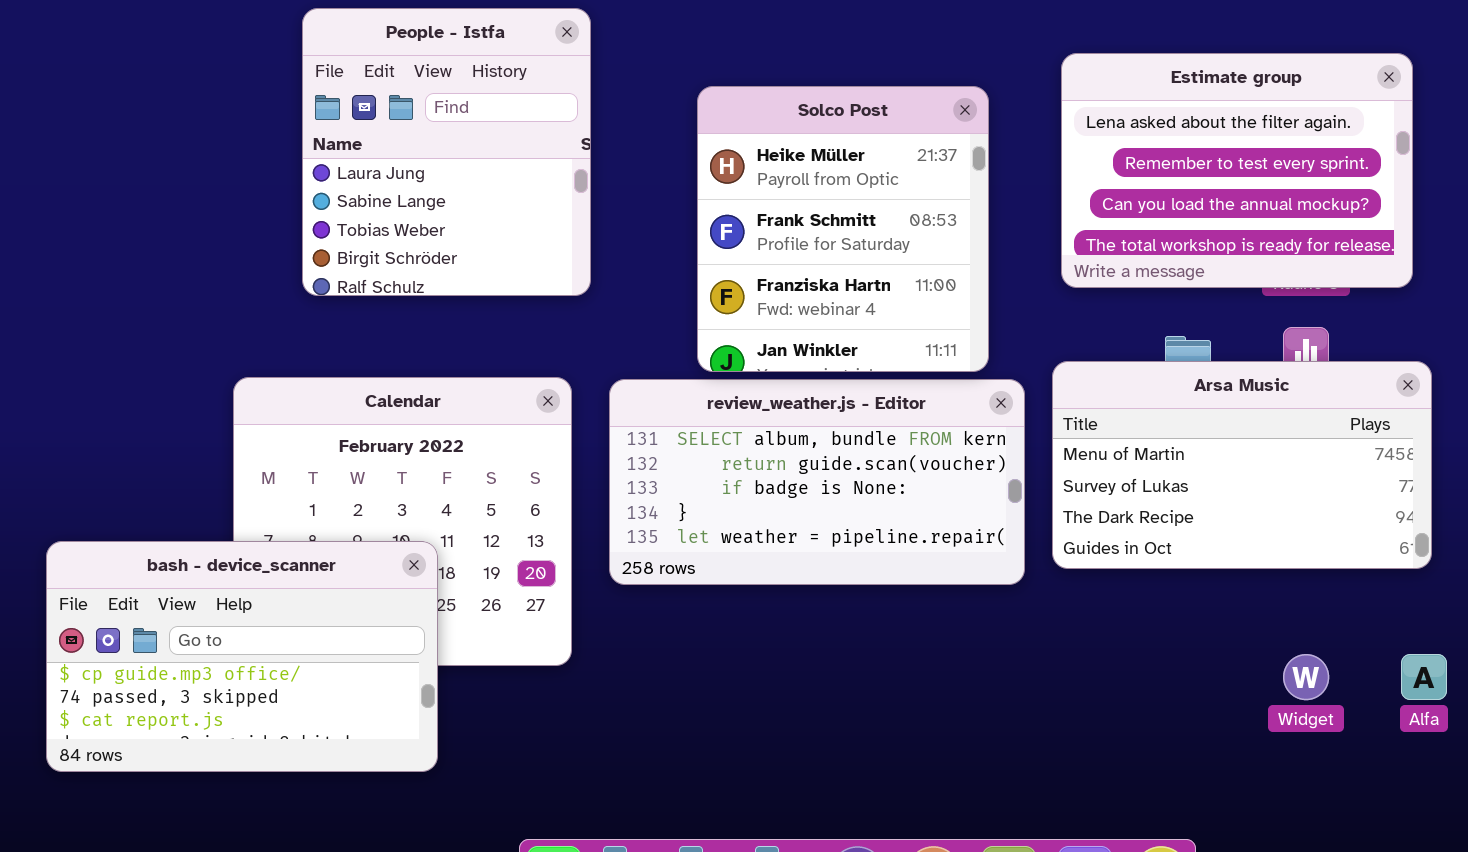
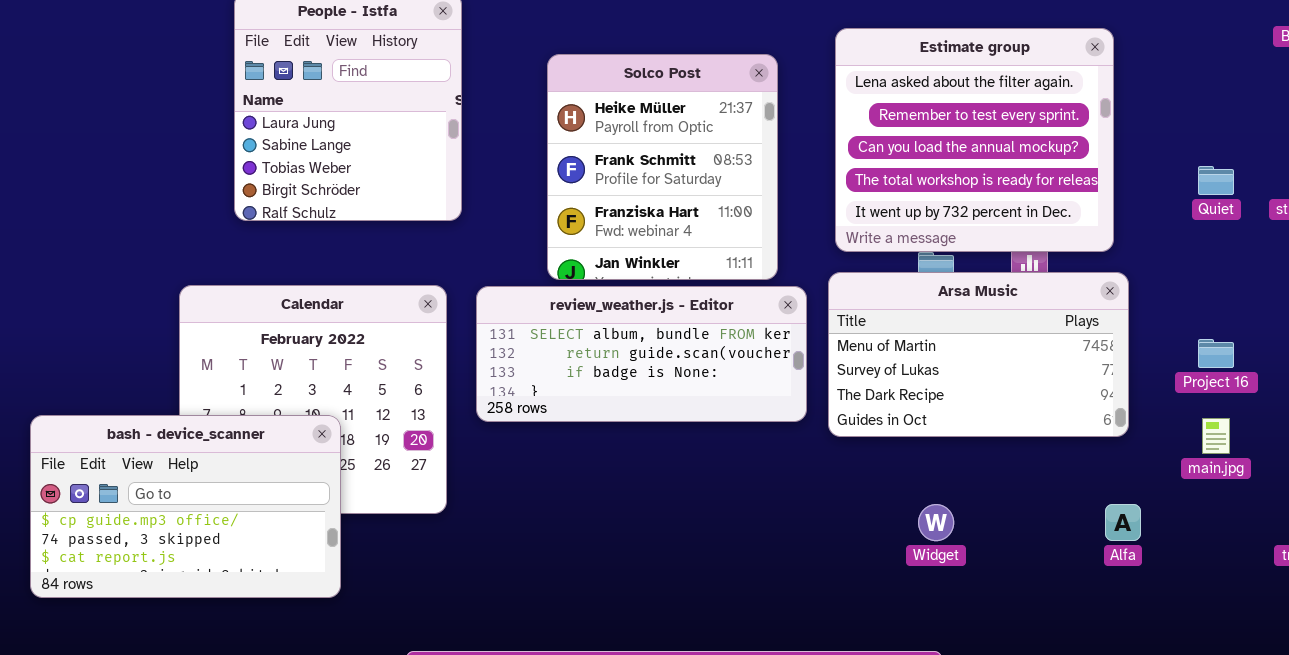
Estimate group: [1061,53,1413,288] -> [835,28,1114,252], resized
review_weather.js - Editor: [609,379,1025,585] -> [476,286,807,422], resized
Widget: [1283,654,1329,700] -> [918,504,954,541], moved

